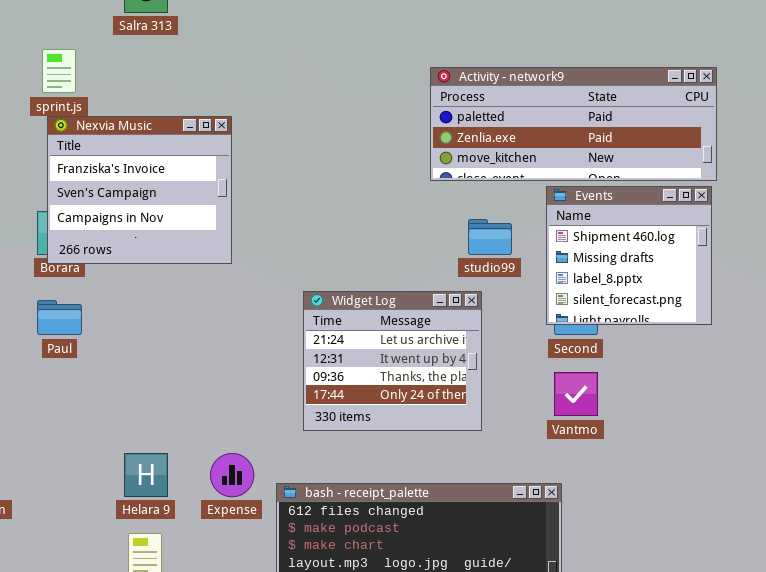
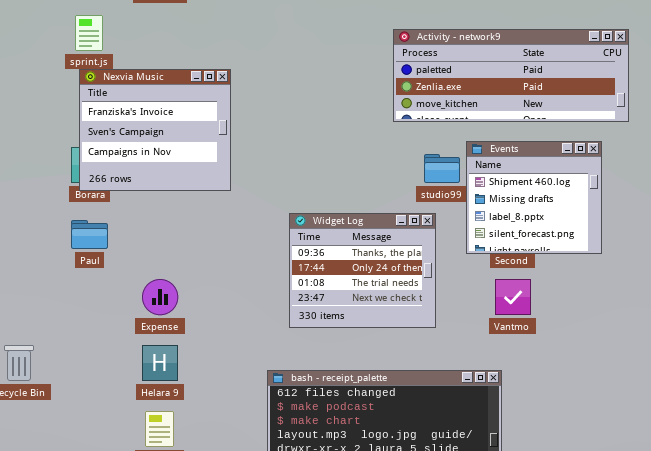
Events: [546,186,712,325] -> [466,141,602,254], moved
Widget Log: [303,291,482,431] -> [289,213,436,328], scrolled down 2 rows
Expense: [210,453,254,497] -> [142,279,178,315], moved

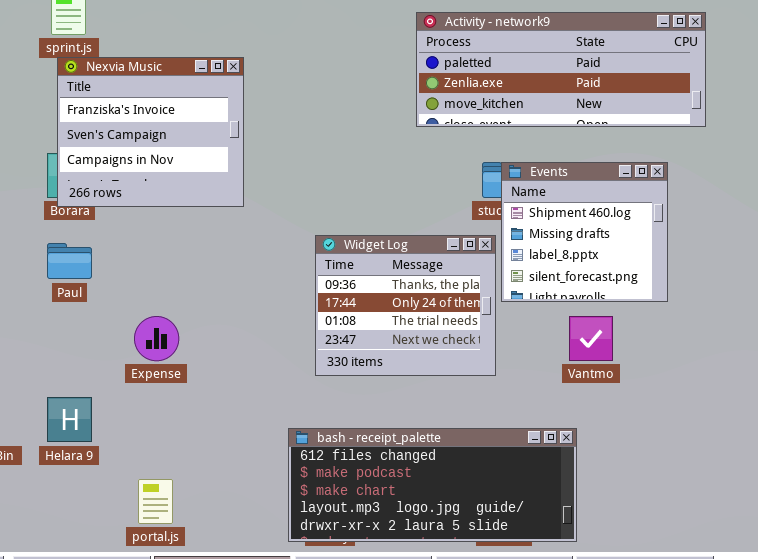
Activity - network9: [393,29,629,122] -> [416,12,706,127], moved
Events: [466,141,602,254] -> [501,162,668,302], moved
Helara 9: [142,345,178,381] -> [47,397,92,442], moved

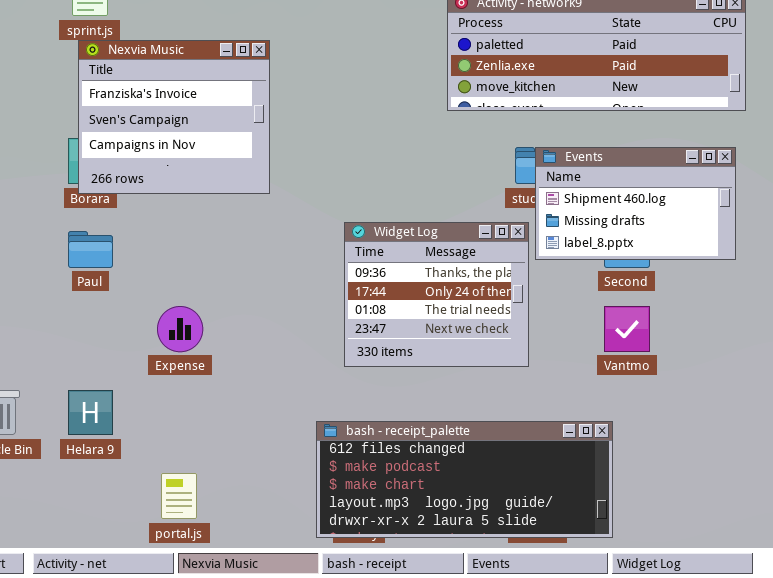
Events: [501,162,668,302] -> [535,147,736,260], resized

